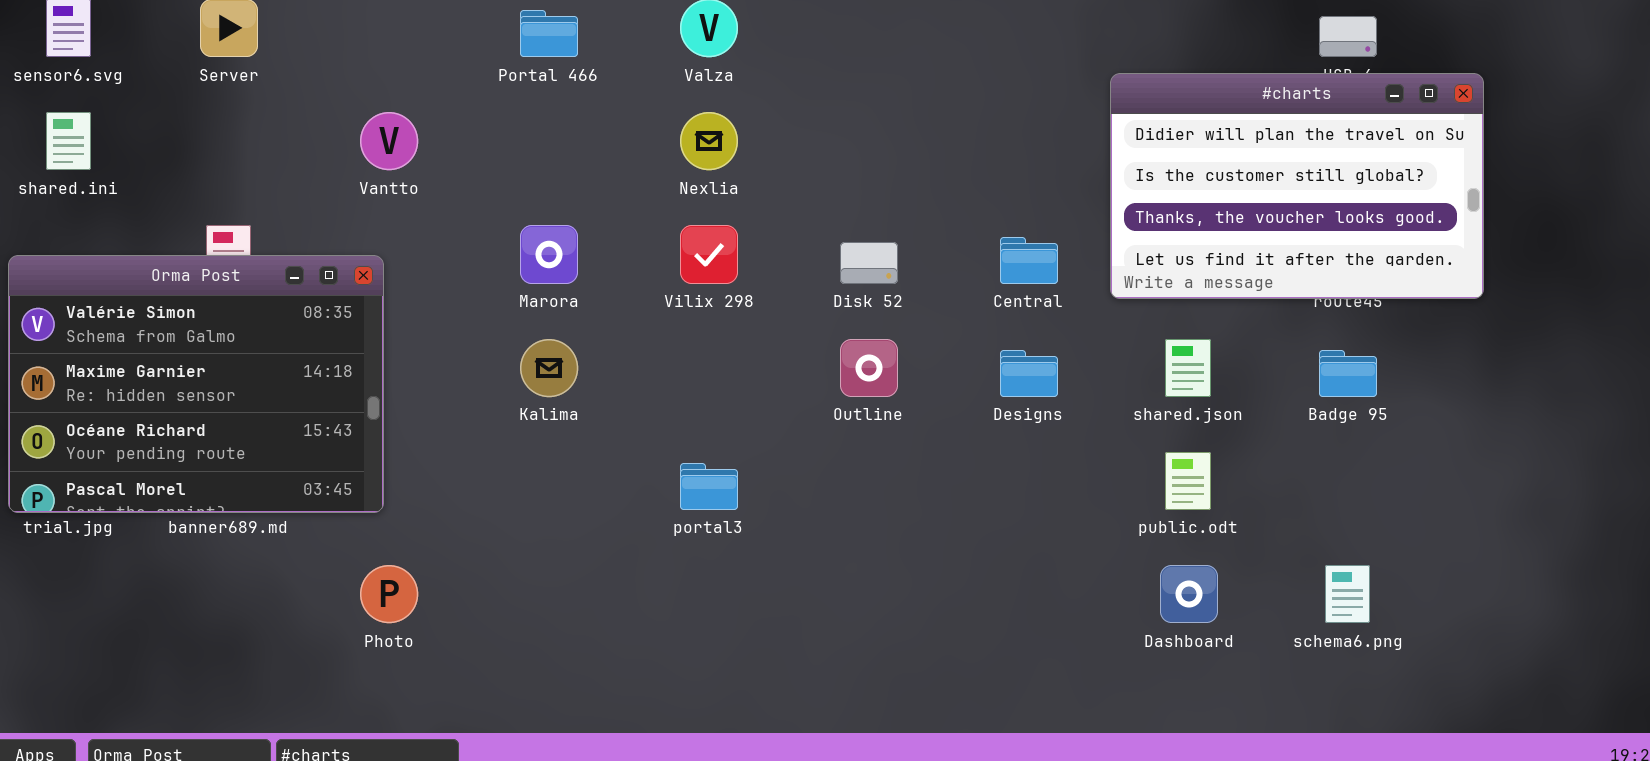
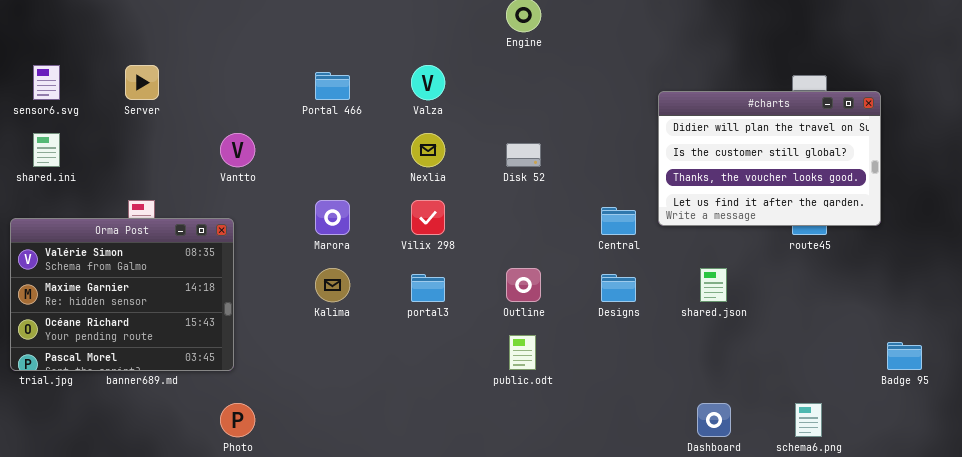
#charts: [1110,73,1484,299] -> [658,91,881,226], moved
Disk 52: [840,242,898,284] -> [506,143,541,167], moved
Badge 95: [1319,350,1377,397] -> [887,342,922,370], moved
public.odt: [1165,452,1211,510] -> [509,335,536,370], moved
portal3: [680,463,738,510] -> [411,274,445,302], moved

